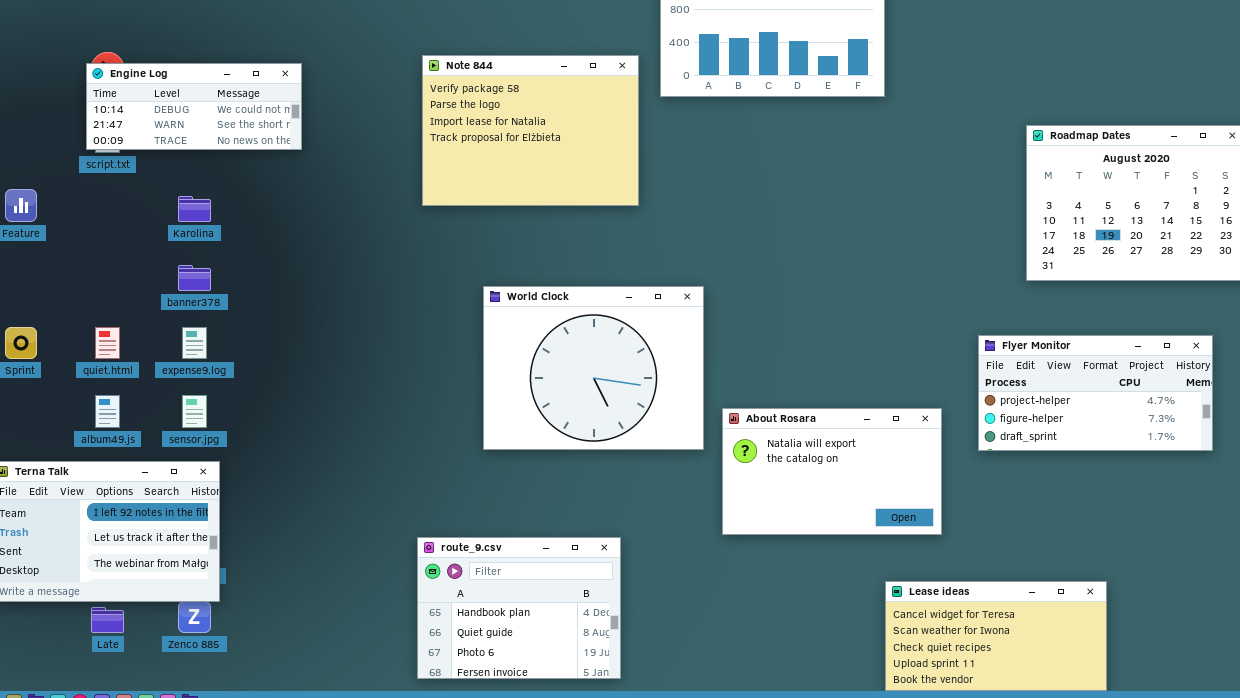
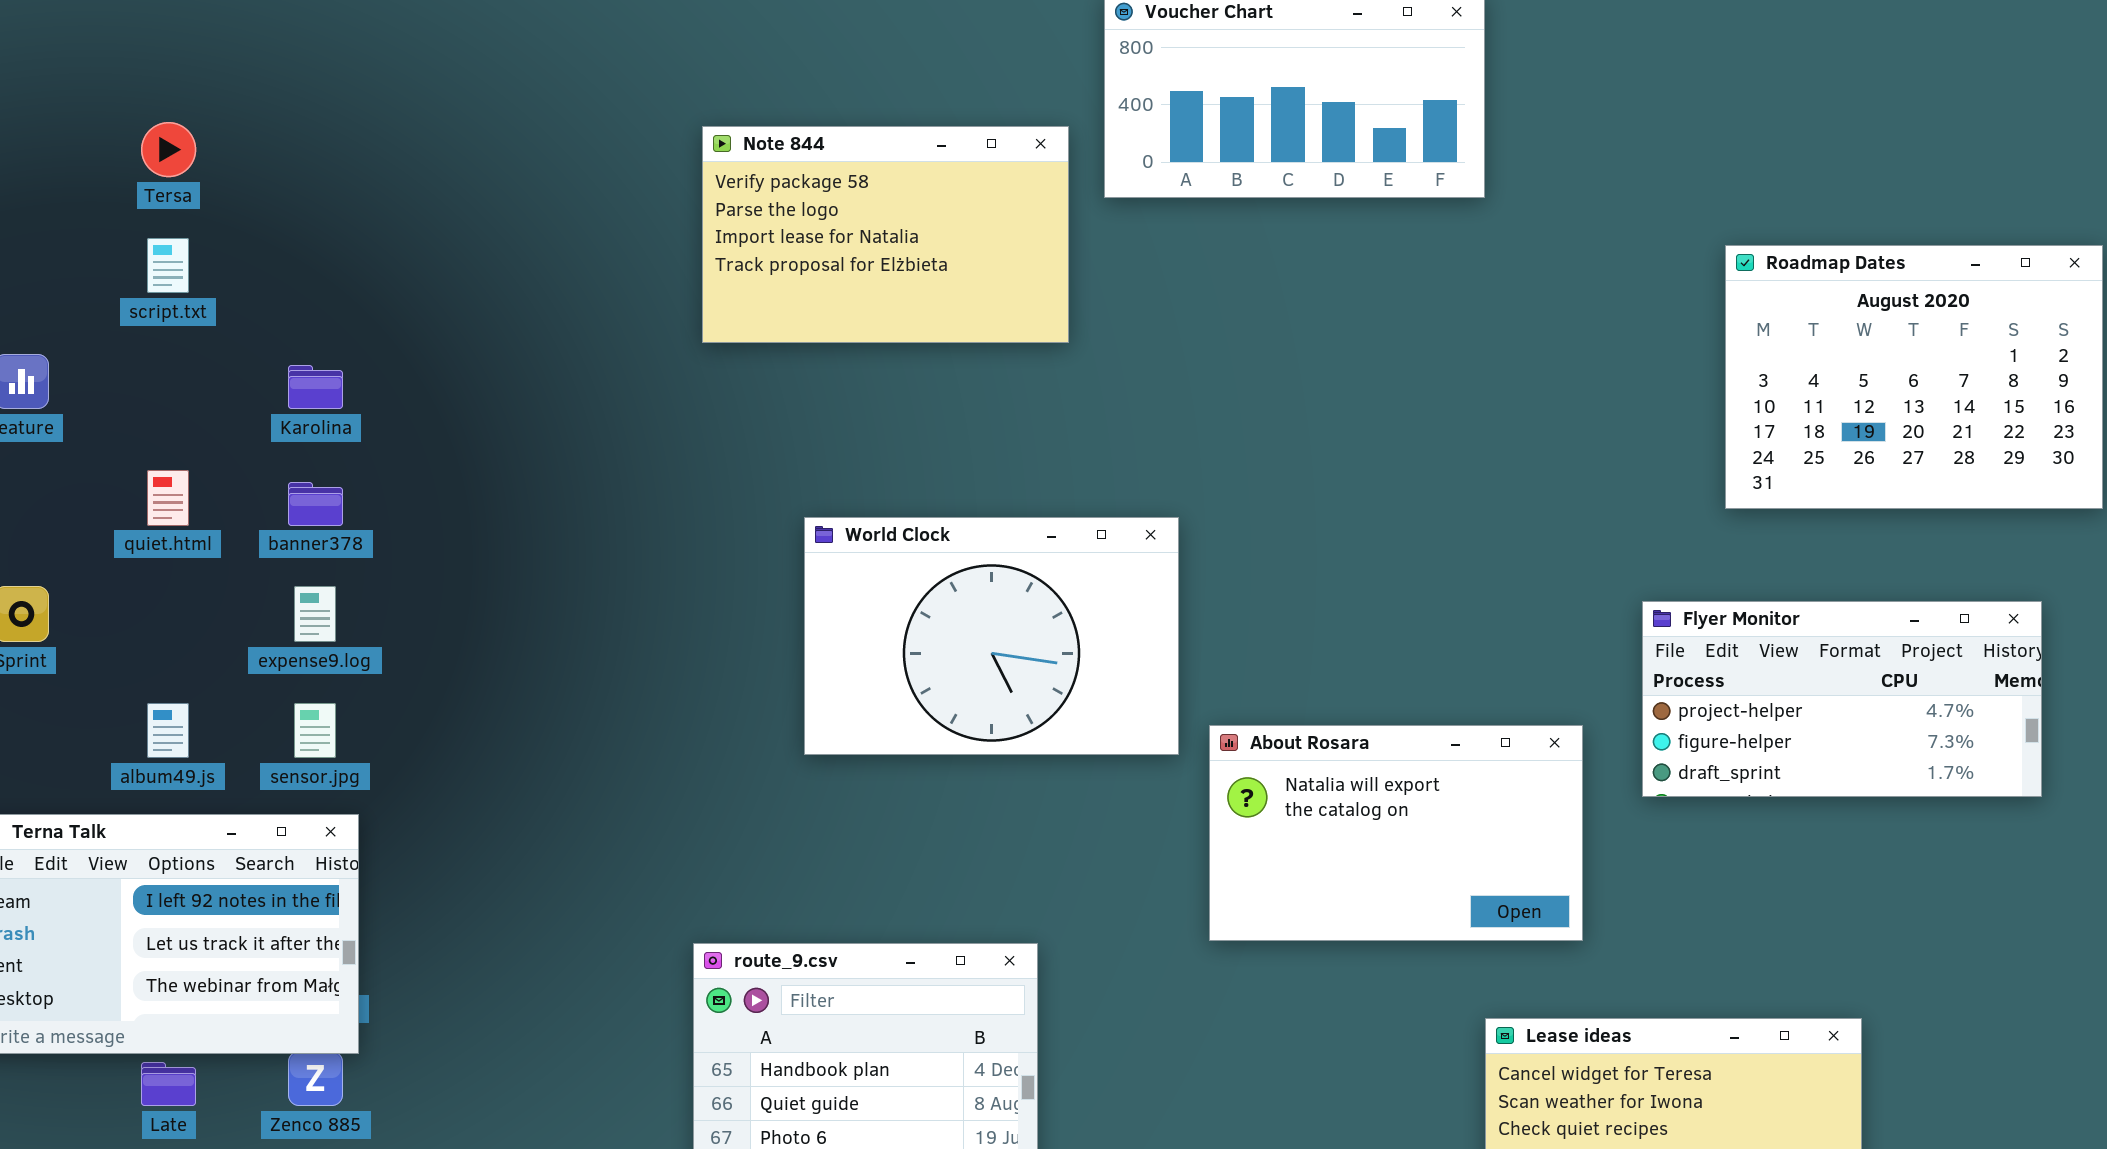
Note 844: [422,55,639,206] -> [702,126,1069,343], resized
Engine Log: [86,63,302,150] -> none, closed
World Clock: [483,286,704,450] -> [804,517,1179,755], resized
quiet.html: [95,327,120,359] -> [147,470,189,526], moved

